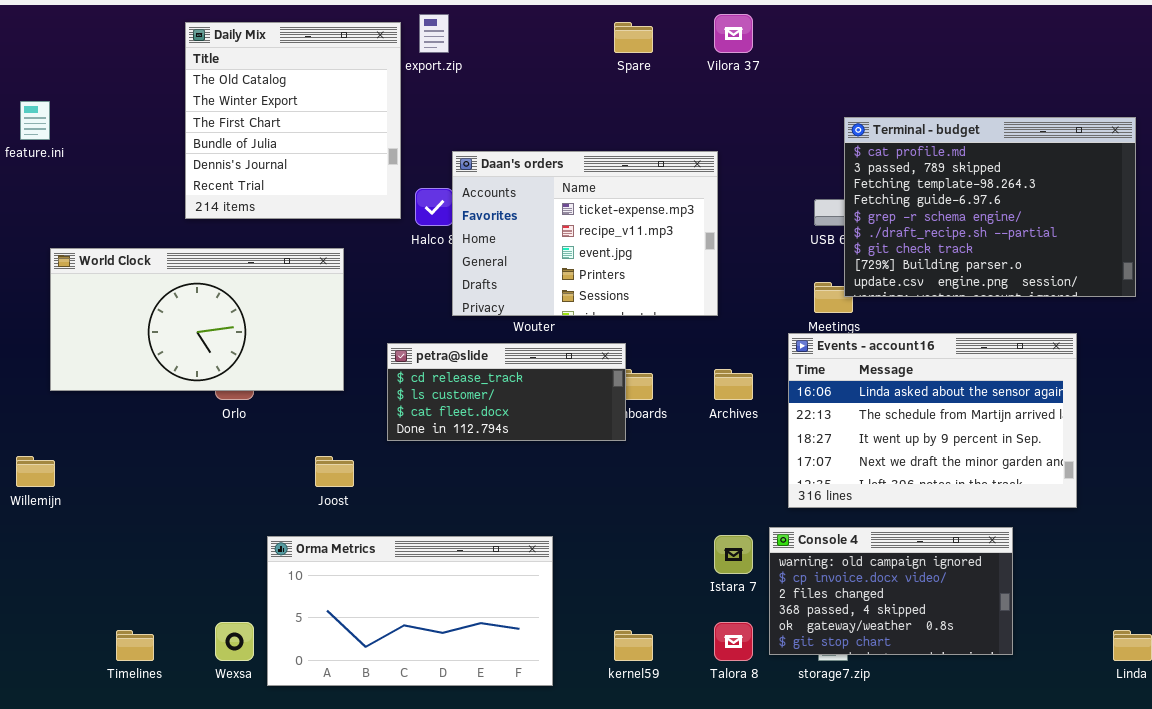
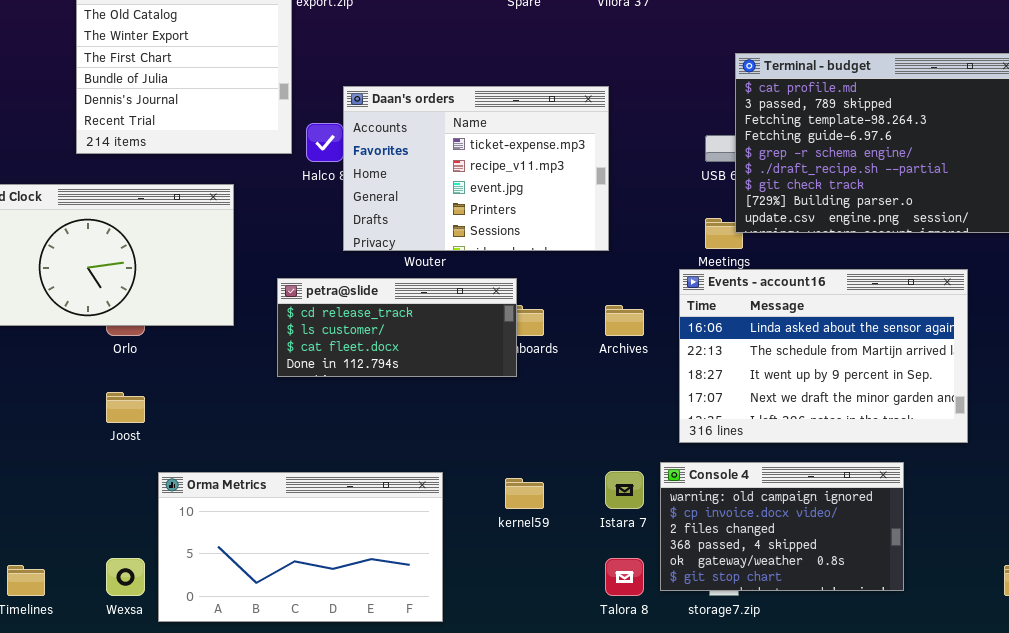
Joost: [315,456,354,487] -> [106,392,145,423], moved
kernel59: [614,630,653,661] -> [505,478,544,509], moved

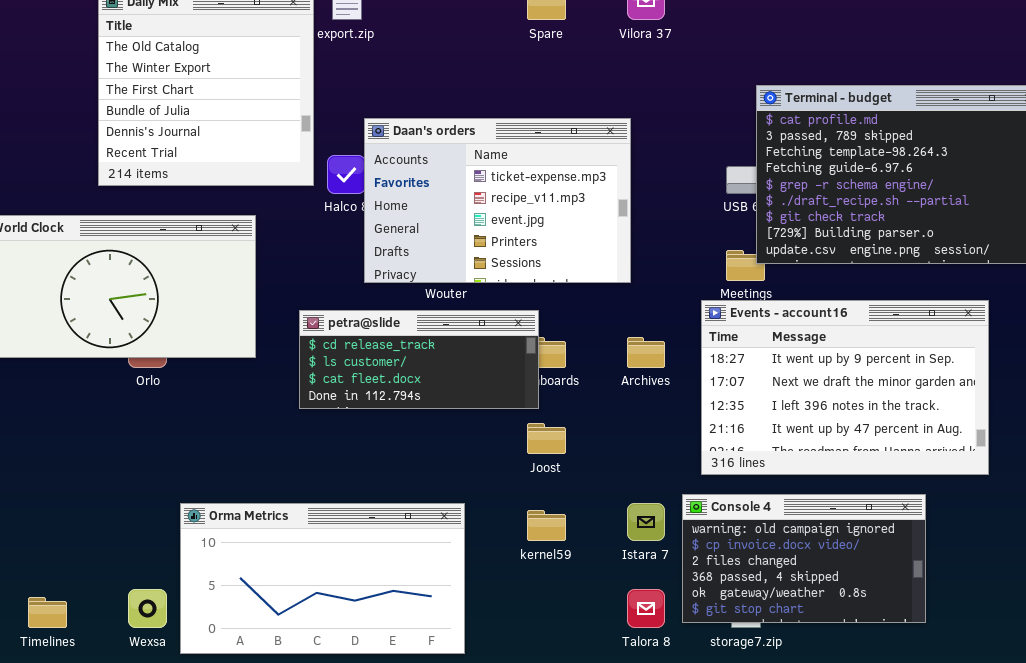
Events - account16: [679,269,968,443] -> [701,300,989,475], scrolled down 2 rows
Joost: [106,392,145,423] -> [527,423,566,454], moved

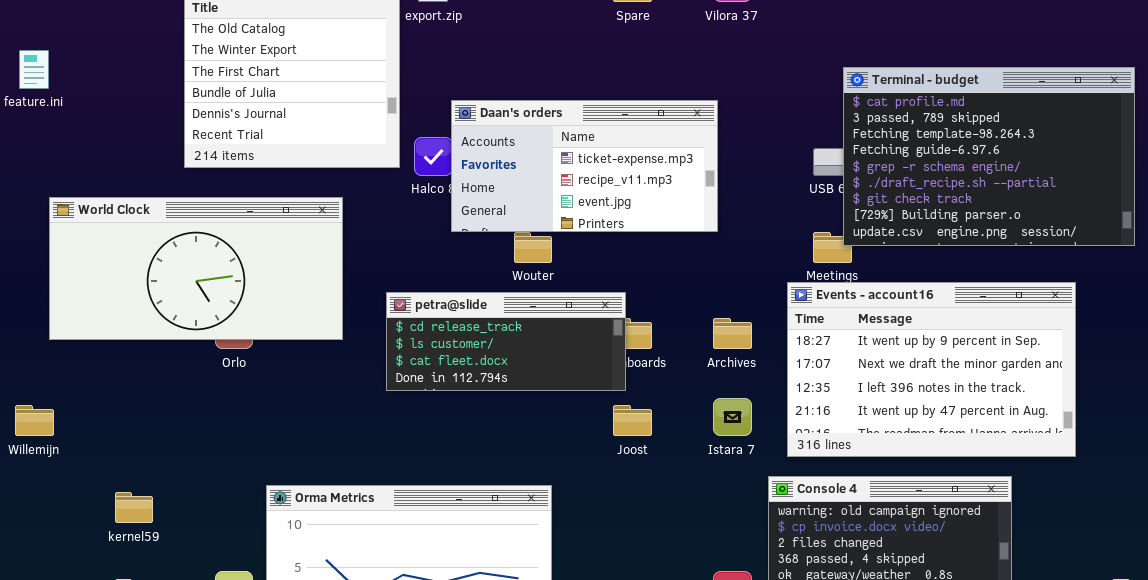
Daan's orders: [364,118,631,283] -> [451,100,718,232], resized
Istara 7: [627,503,665,541] -> [713,398,752,436], moved
kernel59: [527,510,566,541] -> [115,492,153,523], moved

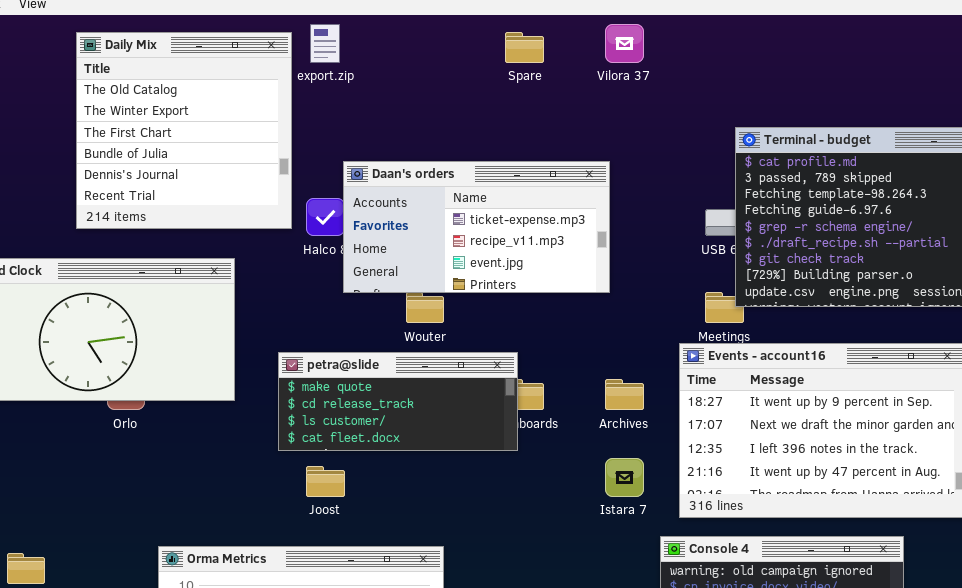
petra@slide: [386,292,626,391] -> [278,352,518,451], scrolled up 1 row
Joost: [613,405,652,436] -> [306,466,345,497], moved

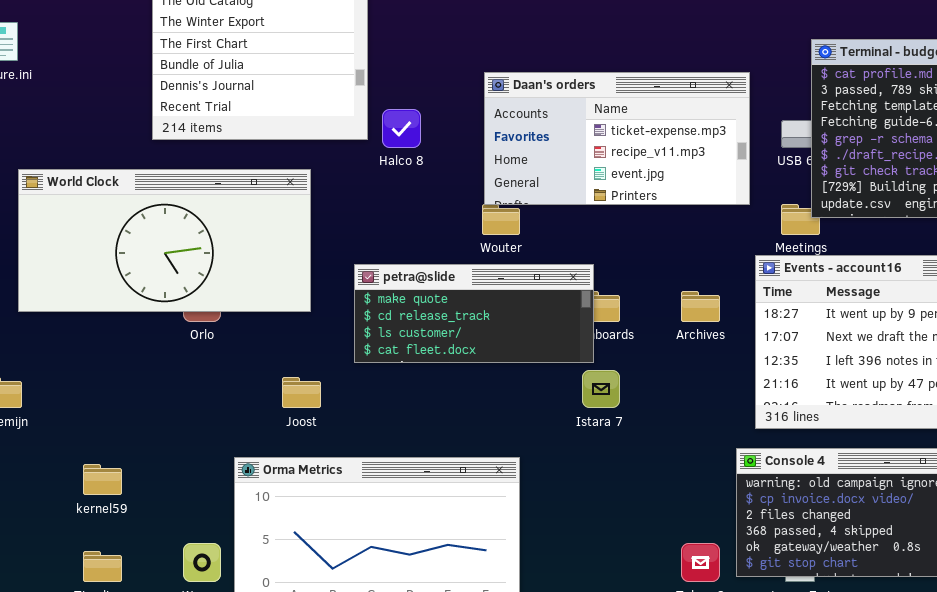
Daan's orders: [343,161,610,293] -> [484,72,750,205], moved
Istara 7: [605,458,644,497] -> [582,370,620,408], moved
Joost: [306,466,345,497] -> [282,377,321,408], moved

